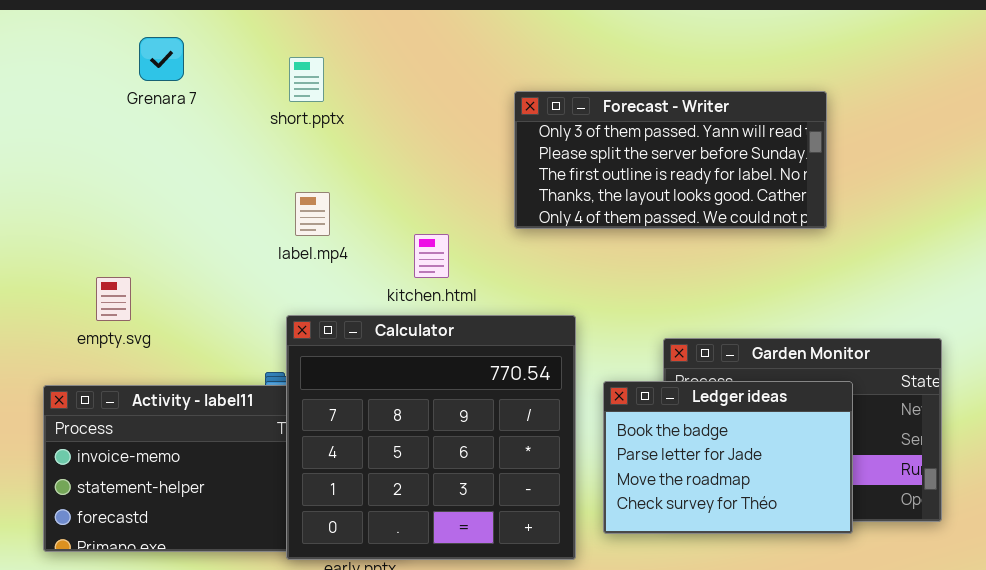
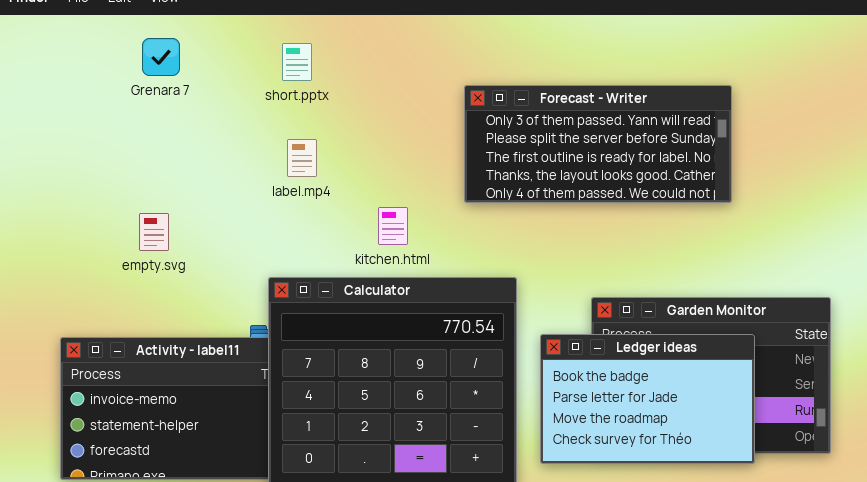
short.pptx: [289,57,324,102] -> [282,43,312,81], moved
label.mp4: [295,192,330,236] -> [287,139,317,177], moved
empty.svg: [96,277,131,321] -> [139,213,169,251], moved

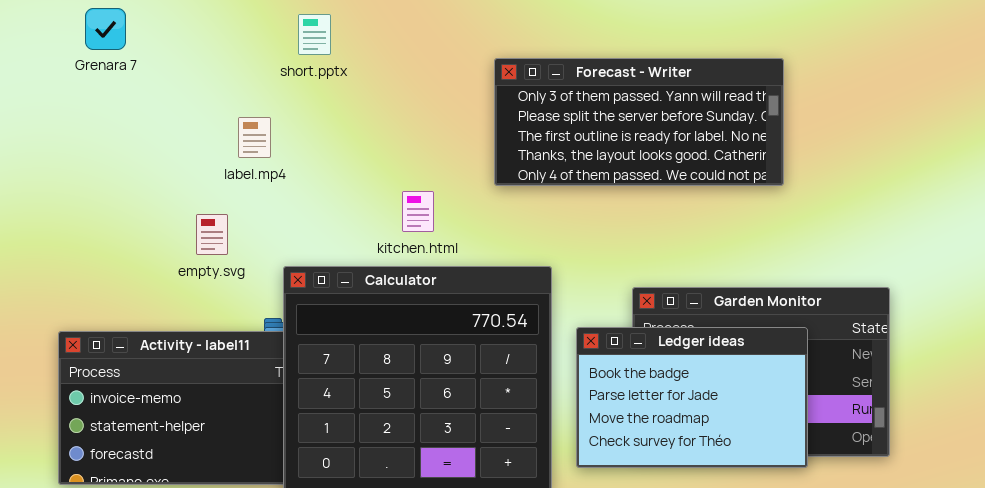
Grenara 7: [142,38,180,76] -> [85,8,126,50], moved
label.mp4: [287,139,317,177] -> [238,117,271,158], moved
empty.svg: [139,213,169,251] -> [196,214,228,255], moved

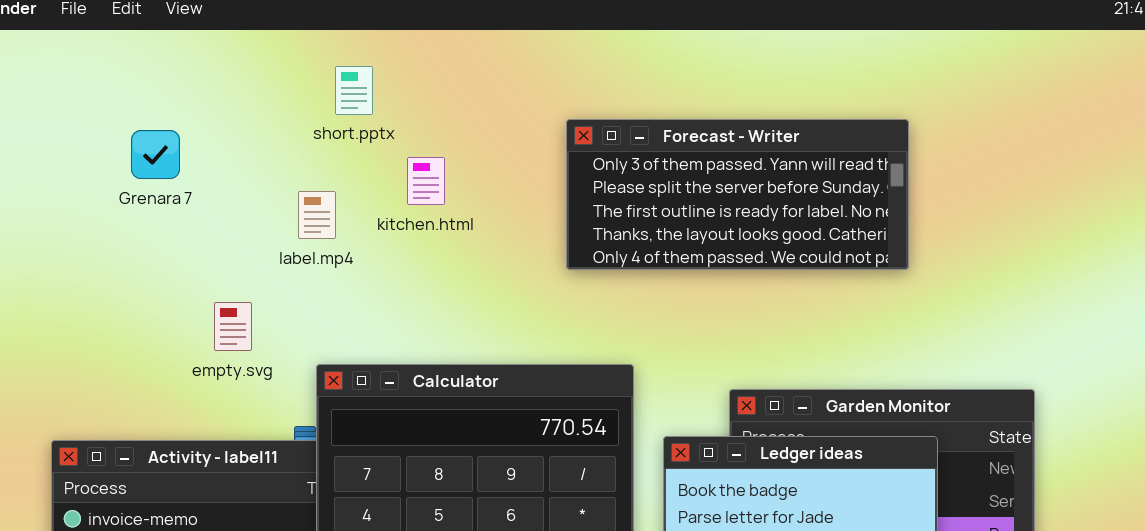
Grenara 7: [85,8,126,50] -> [131,130,180,179], moved
label.mp4: [238,117,271,158] -> [298,191,336,239], moved
kitchen.html: [402,191,434,232] -> [407,157,445,205], moved

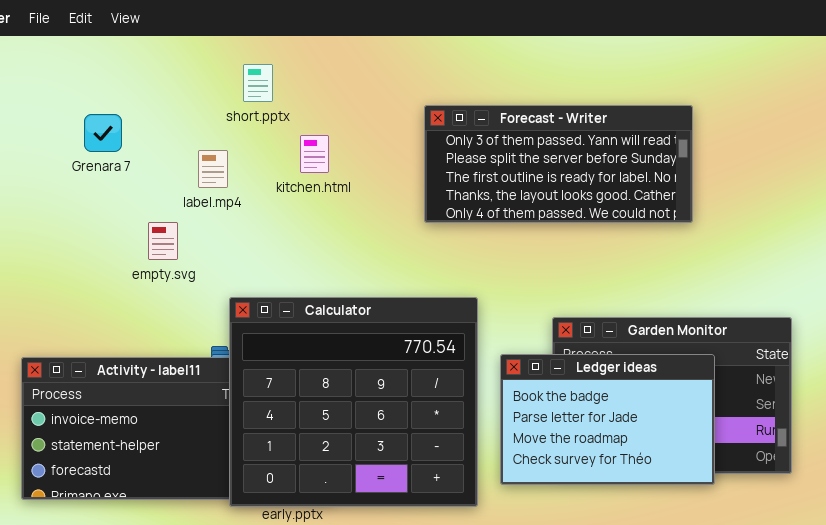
label.mp4: [298,191,336,239] -> [198,150,228,188], moved
empty.svg: [214,302,252,351] -> [148,222,178,260], moved

